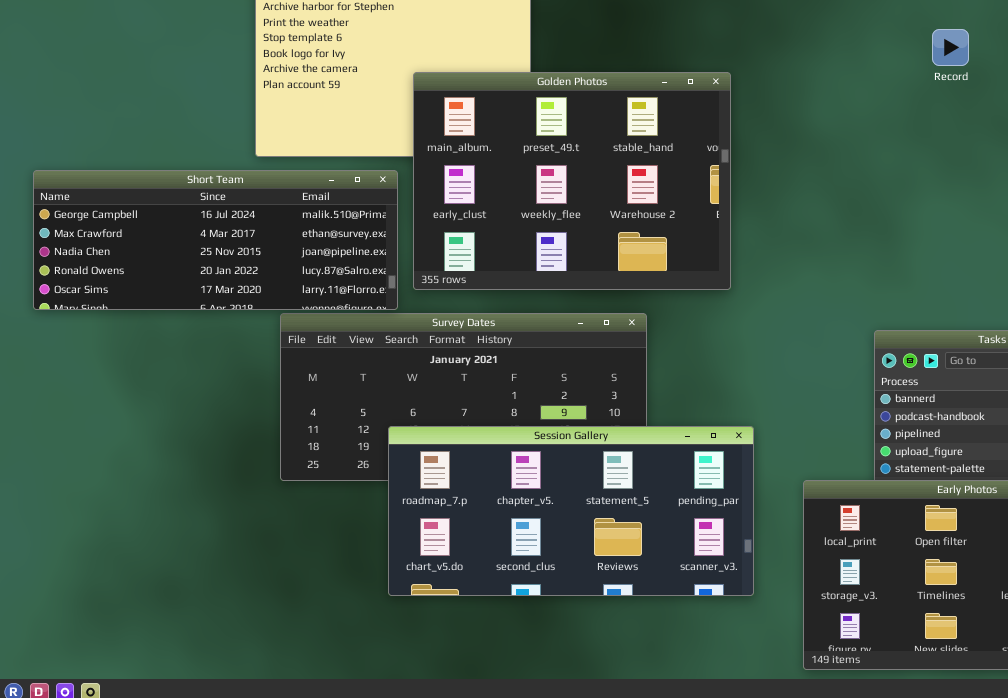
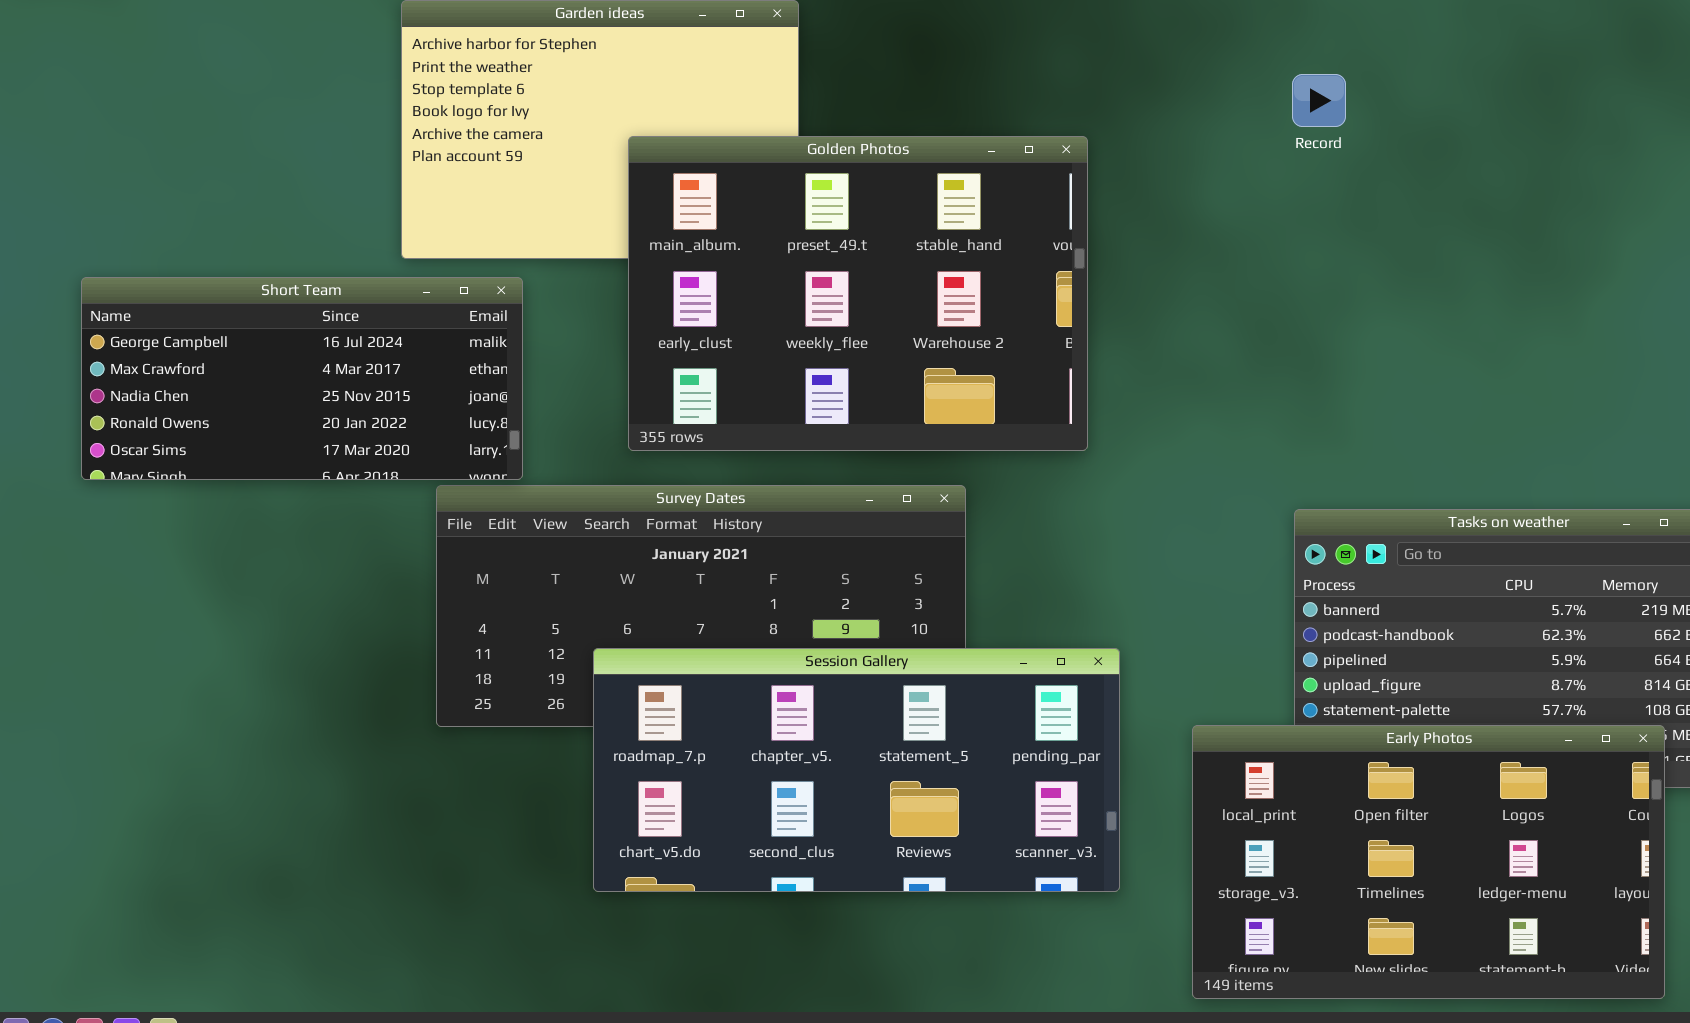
Record: [932,29,969,66] -> [1292,74,1346,127], moved
Short Team: [33,170,398,310] -> [81,277,523,480], resized

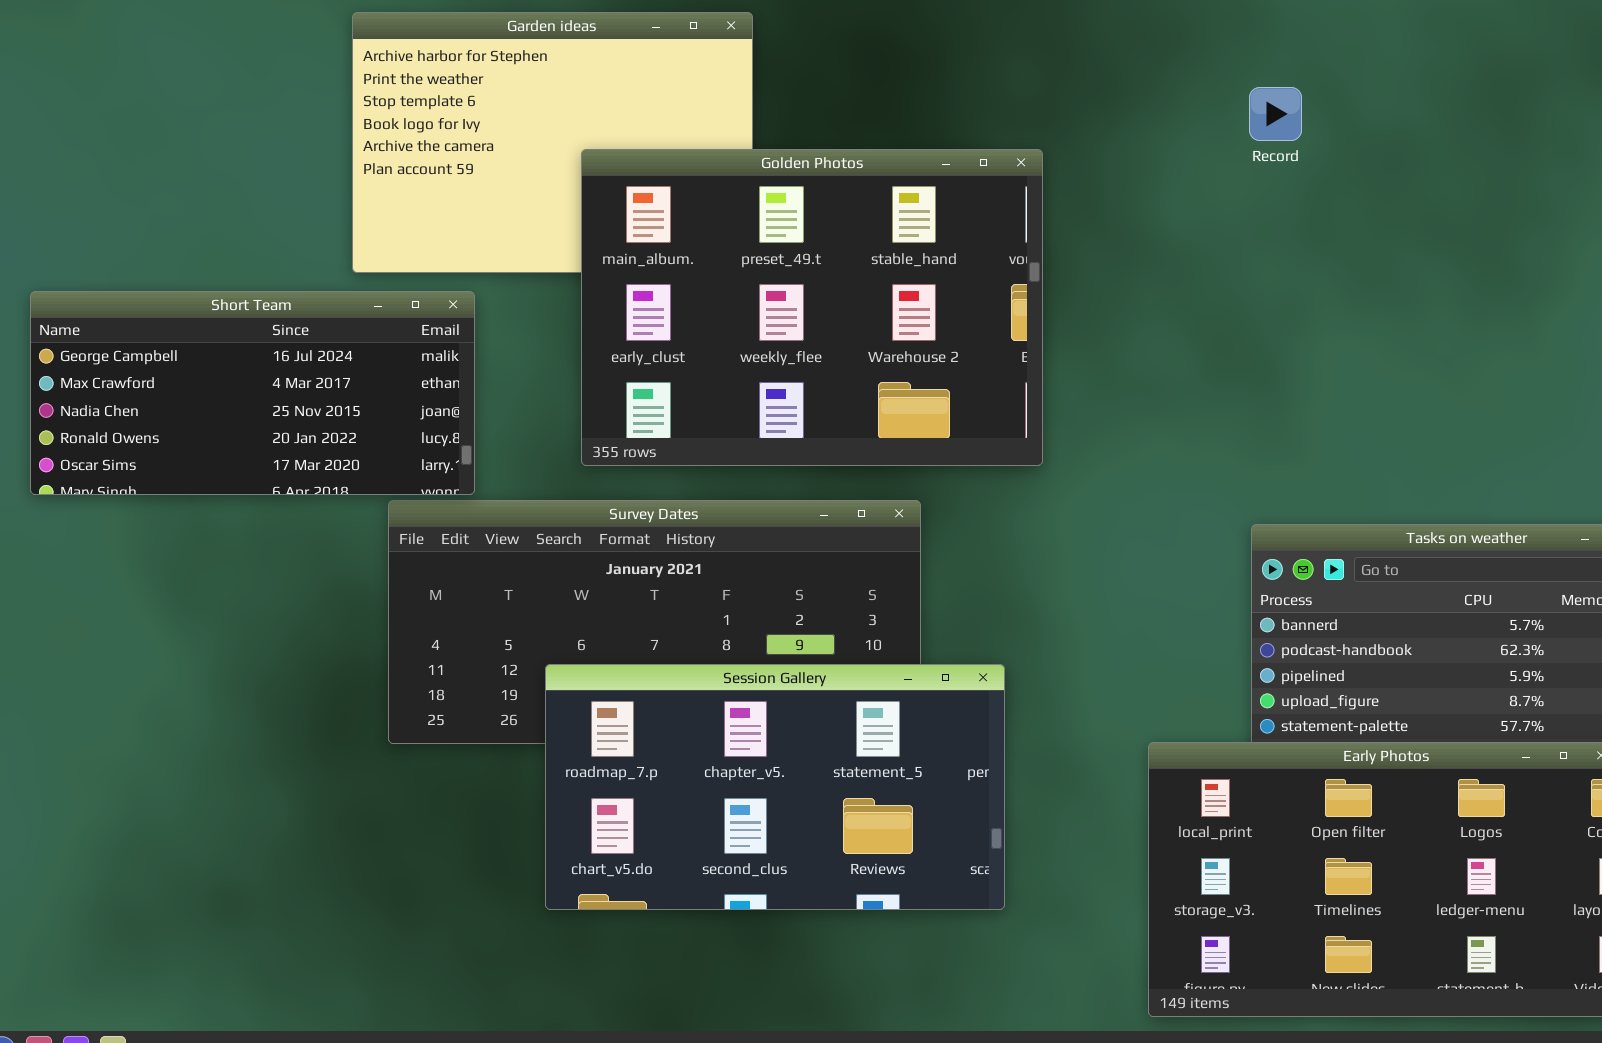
Session Gallery: [593,648,1120,892] -> [545,664,1005,910], resized

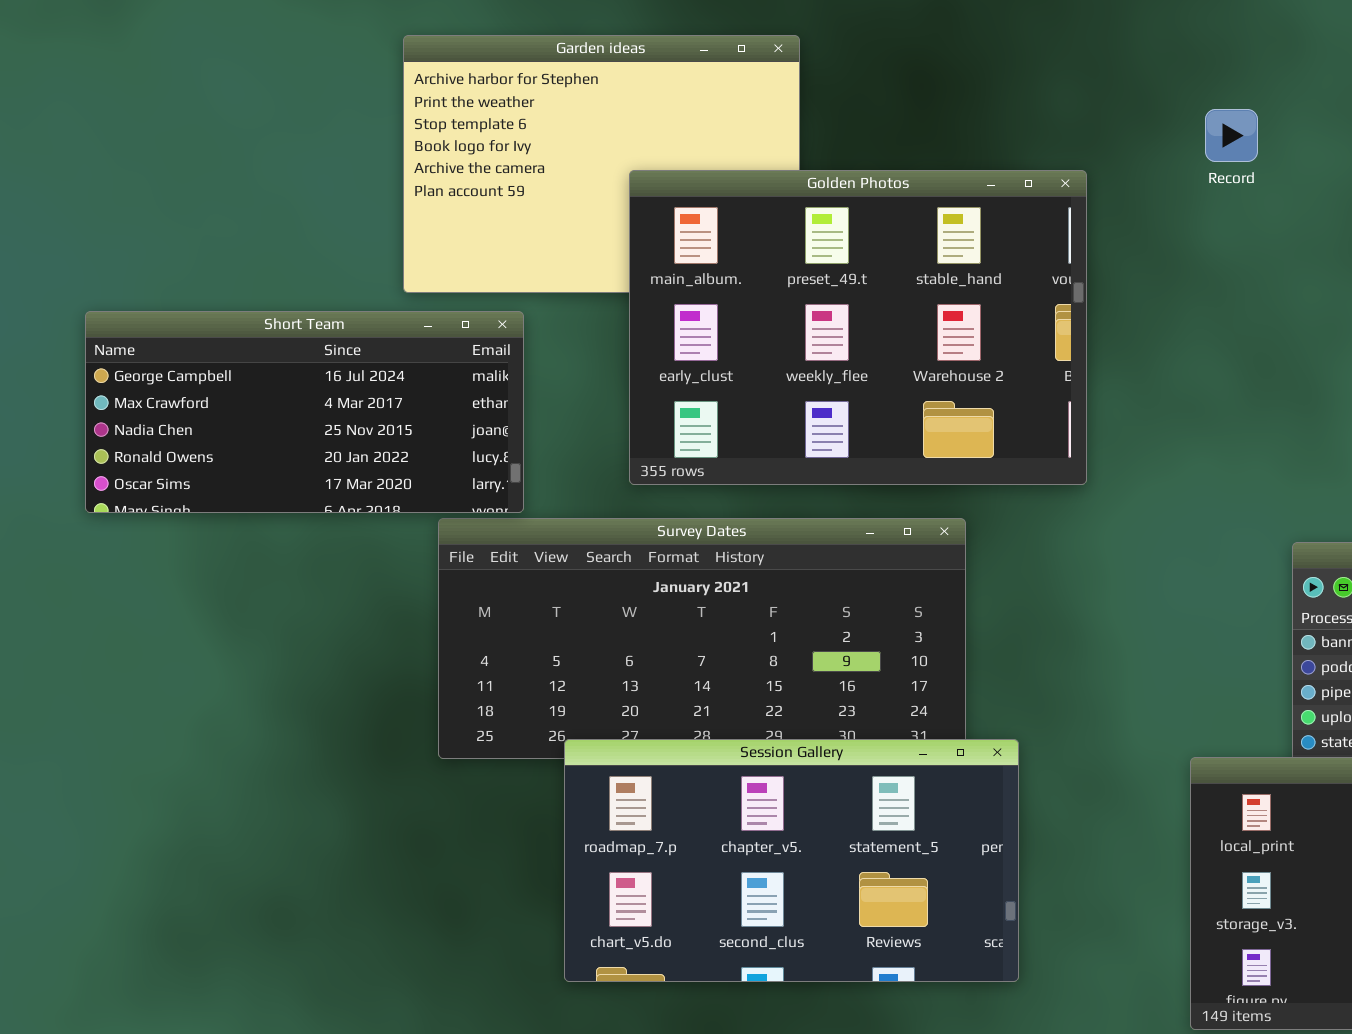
Record: [1249,87,1302,141] -> [1205,109,1258,162], moved
Session Gallery: [545,664,1005,910] -> [564,739,1019,982], moved

